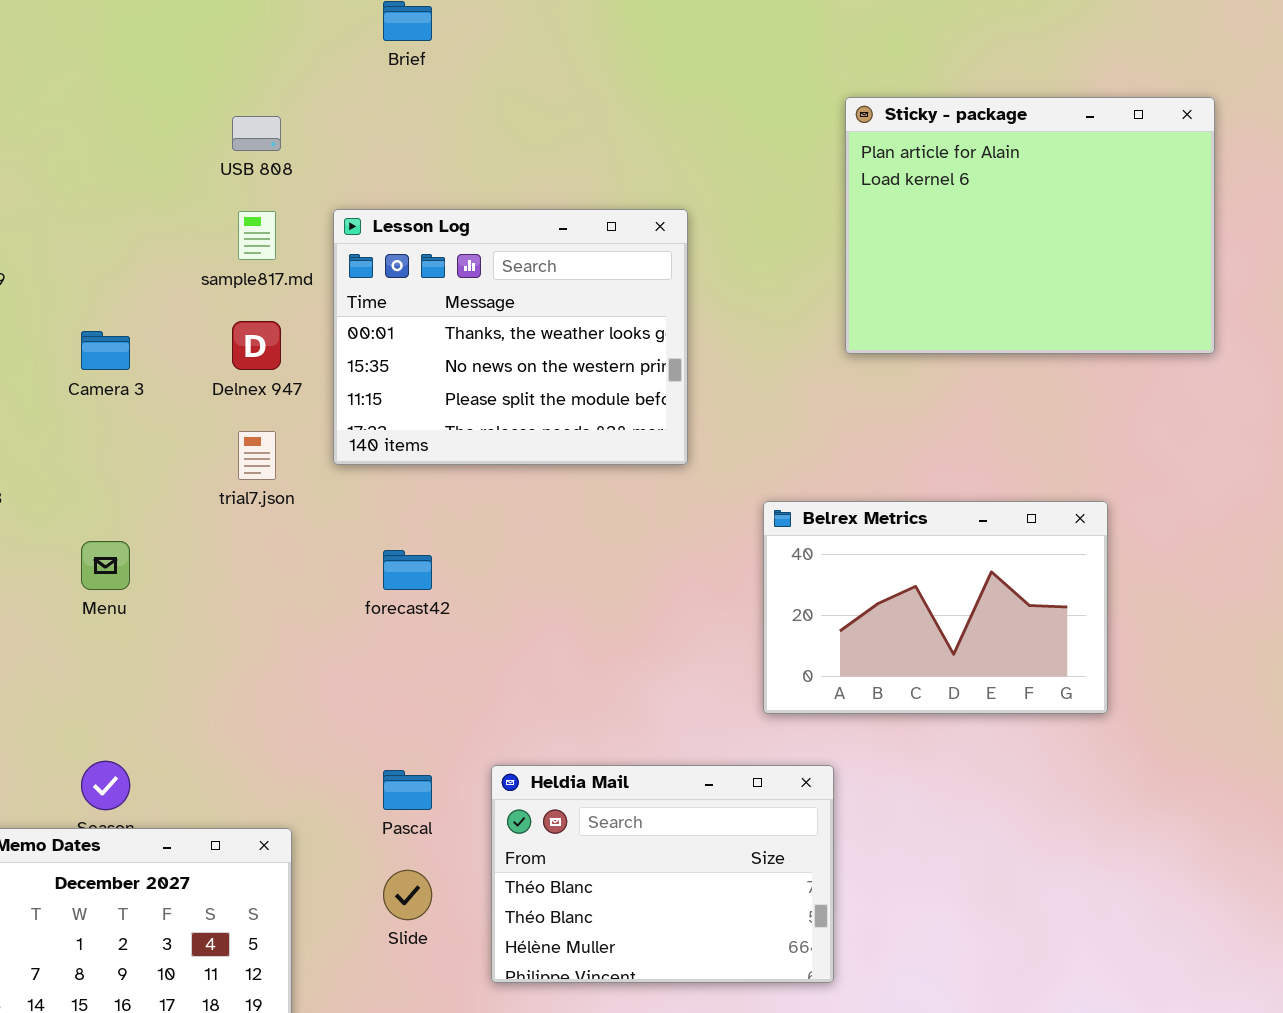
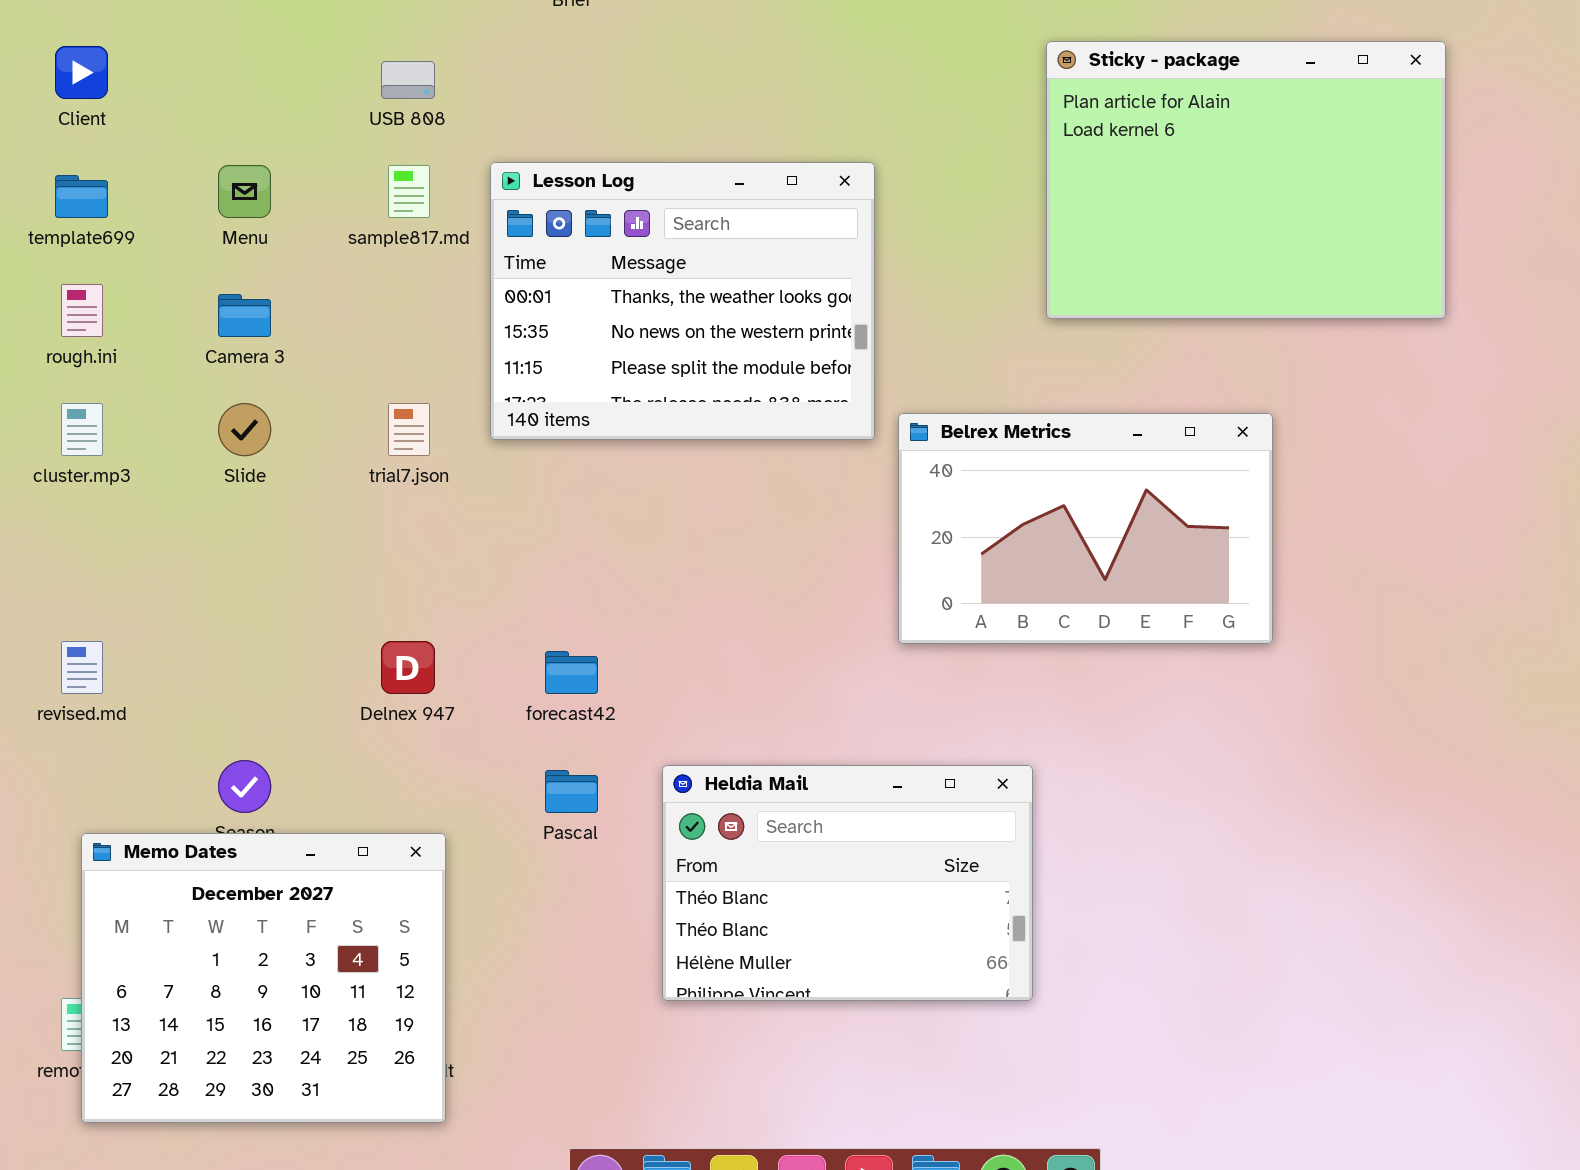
Delnex 947: [232,321,281,370] -> [381,641,435,694], moved
Belrex Metrics: [763,501,1108,714] -> [898,413,1273,644], moved
Menu: [81,541,130,590] -> [218,165,271,218], moved
forecast42: [383,550,432,590] -> [545,651,598,694], moved
Slide: [383,870,432,920] -> [218,403,271,456], moved

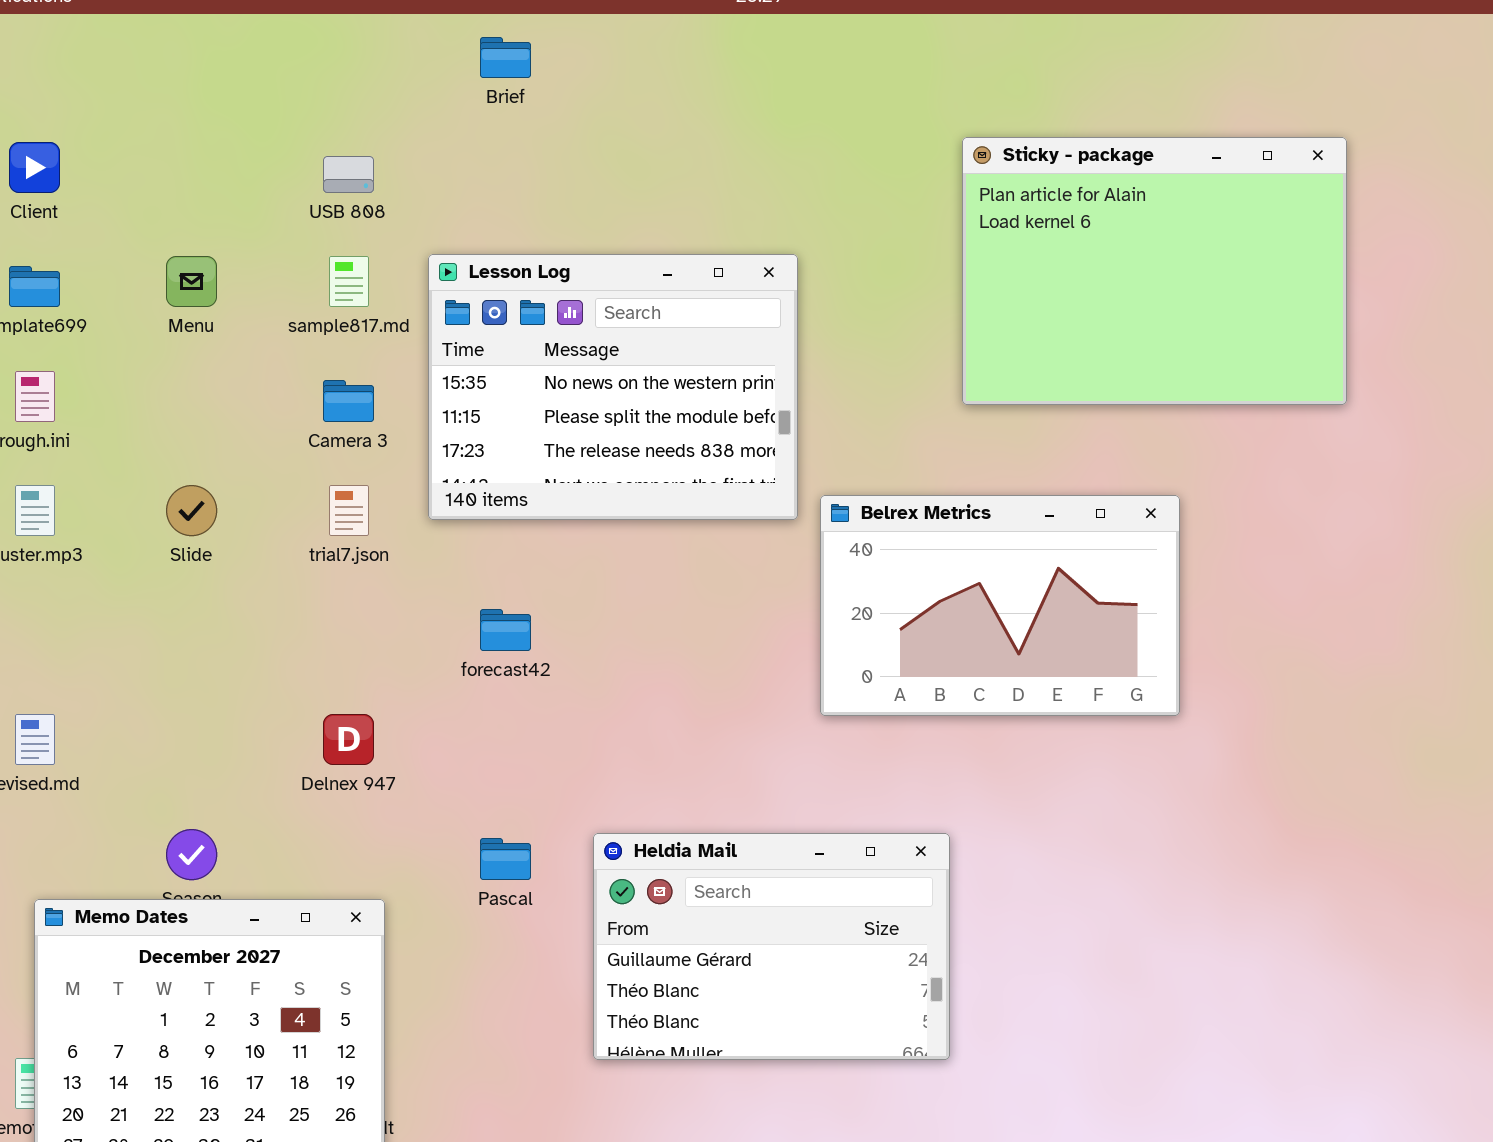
Lesson Log: [490,162,875,440] -> [428,254,798,520], scrolled down 1 row
Camera 3: [218,294,271,337] -> [323,380,374,422], moved
forecast42: [545,651,598,694] -> [480,609,531,651], moved
Heldia Mail: [662,765,1033,1001] -> [593,833,950,1060], scrolled up 1 row

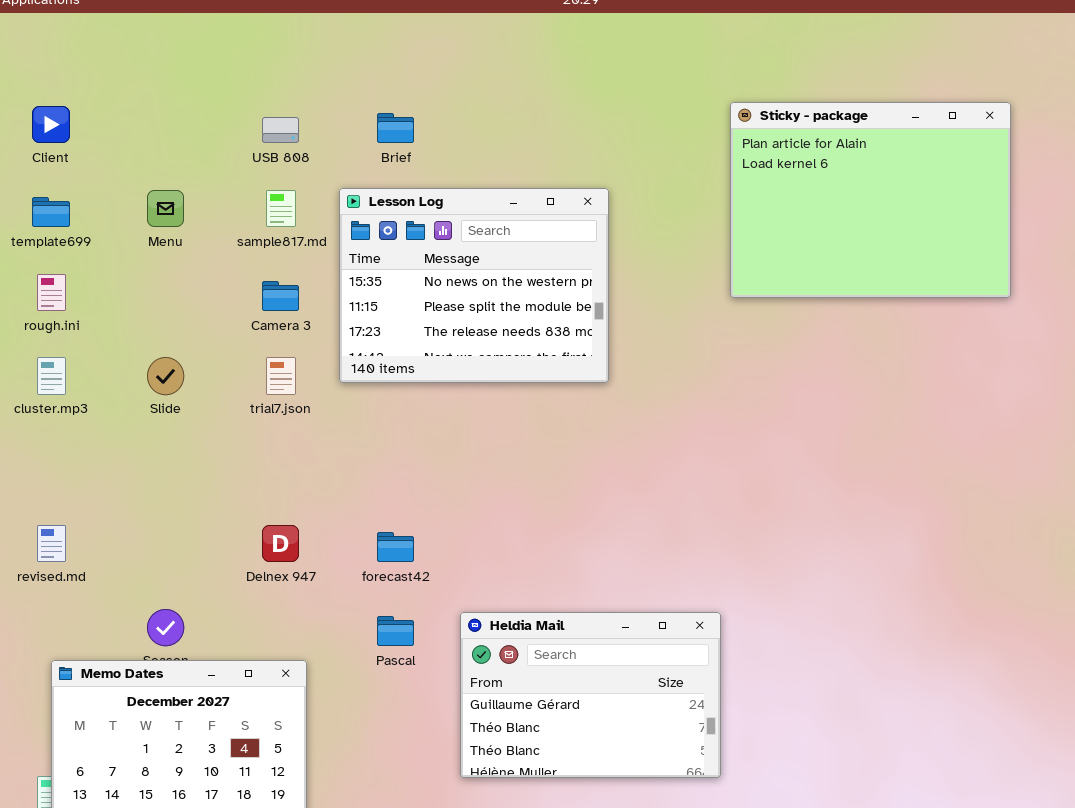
Brief: [480,37,531,78] -> [377,113,414,143], moved
Belrex Metrics: [820,495,1180,716] -> none, closed
forecast42: [480,609,531,651] -> [377,532,414,562], moved

